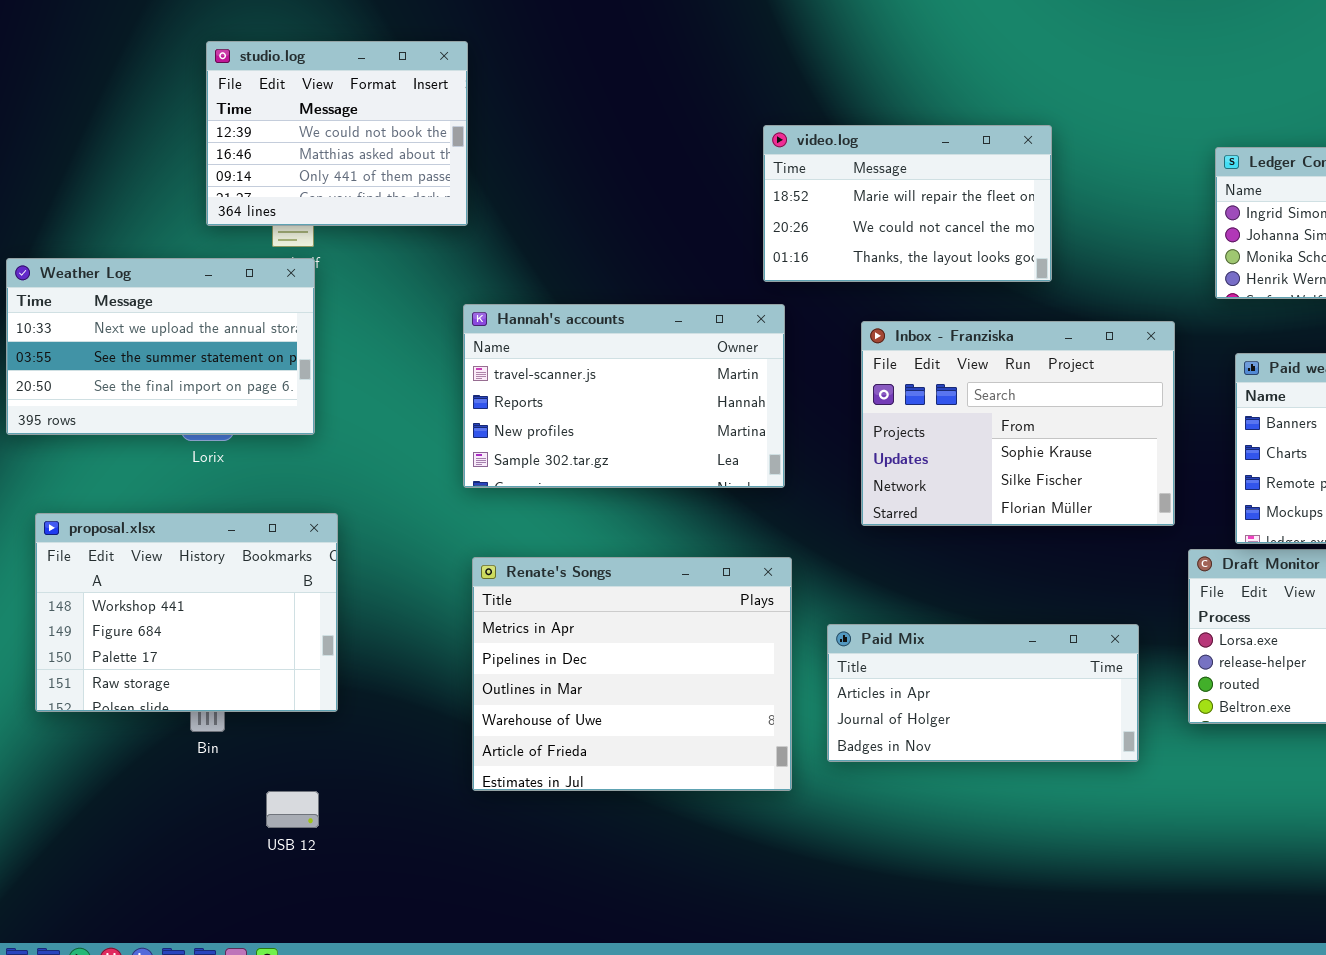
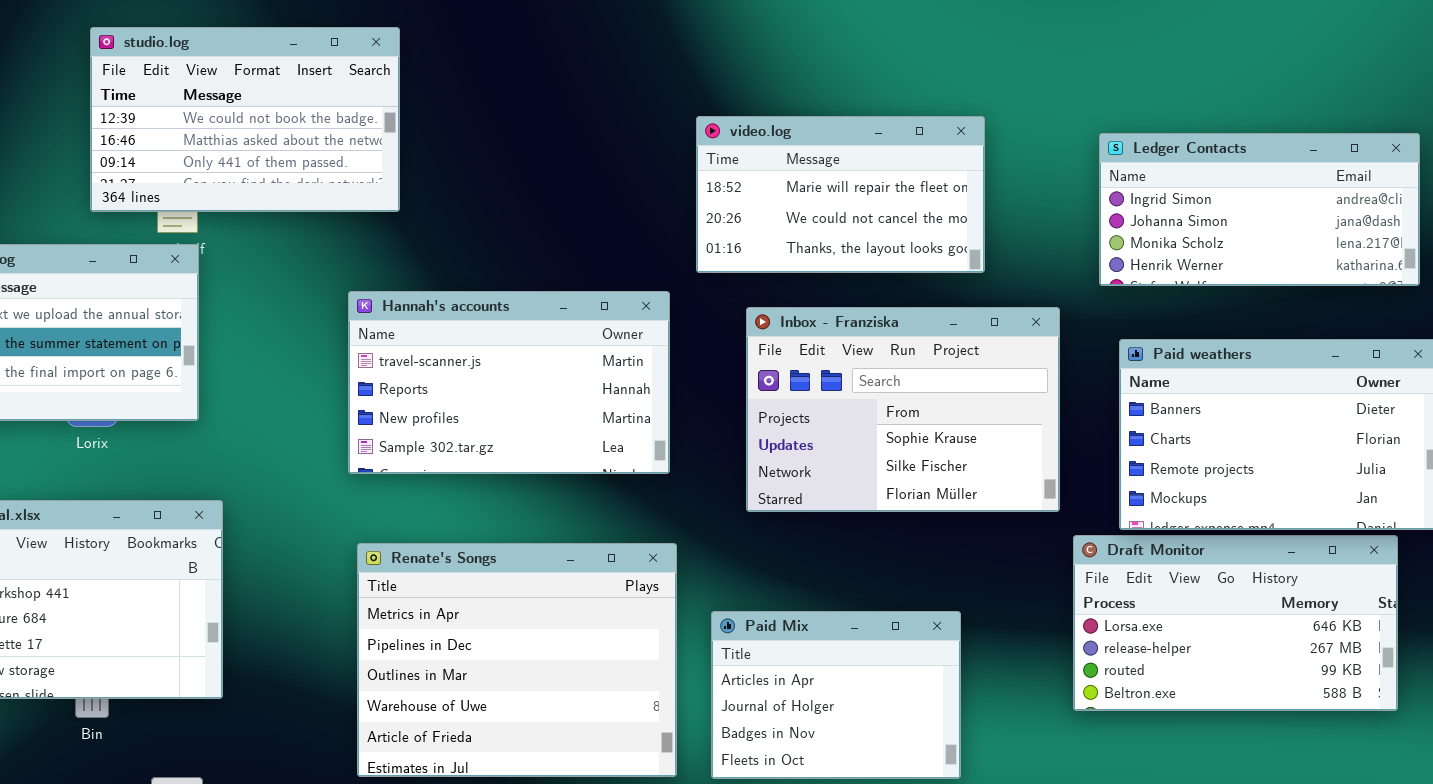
studio.log: [206,41,468,226] -> [90,27,400,212], resized
video.log: [763,125,1052,282] -> [696,116,985,273], moved
Paid Mix: [827,624,1139,762] -> [711,611,961,779], resized

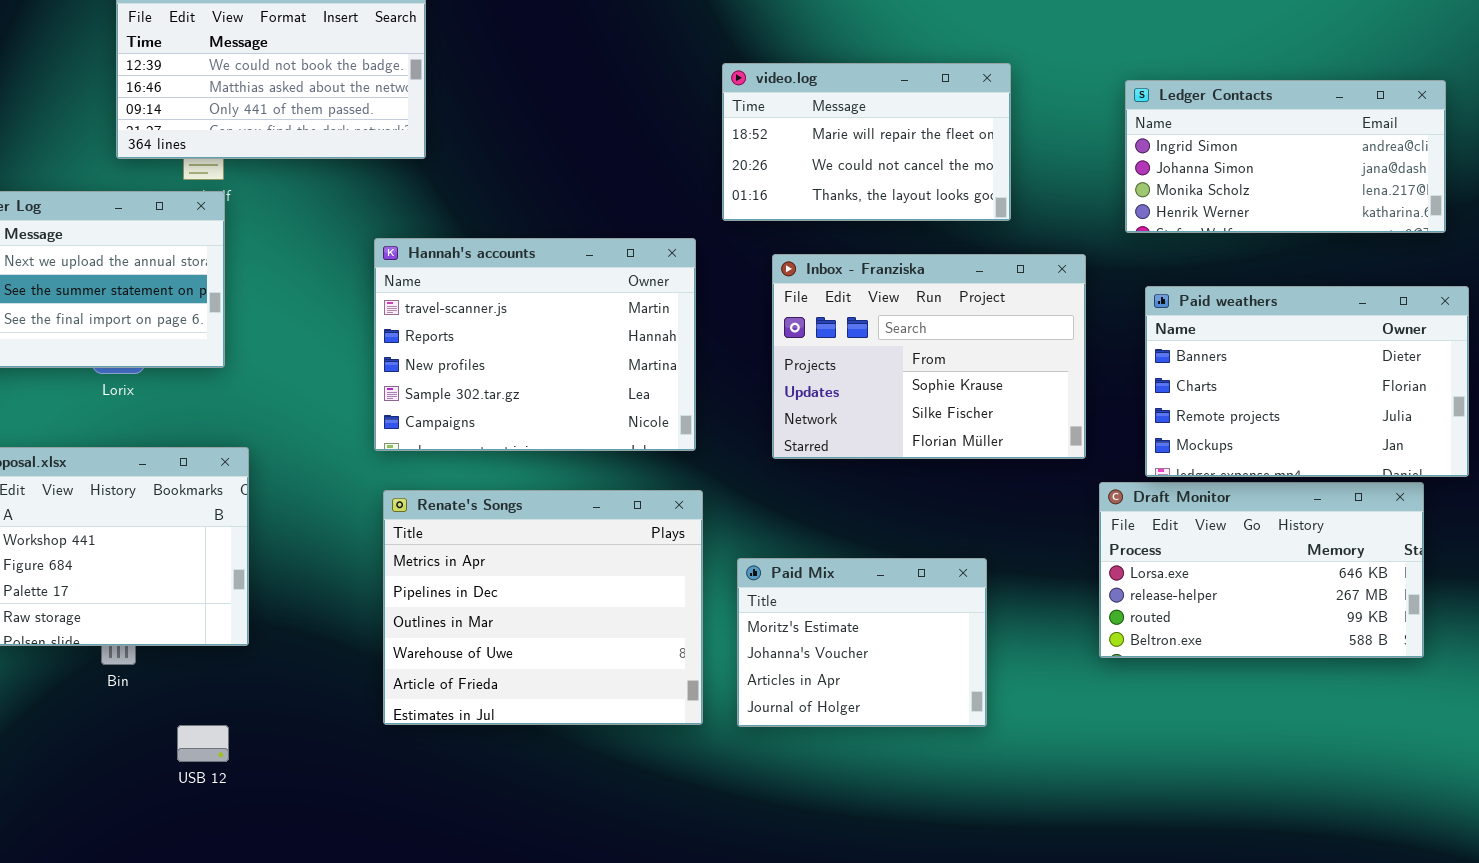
Hannah's accounts: [348,291,670,474] -> [374,238,696,451], resized
Paid Mix: [711,611,961,779] -> [737,558,987,727], scrolled up 2 rows

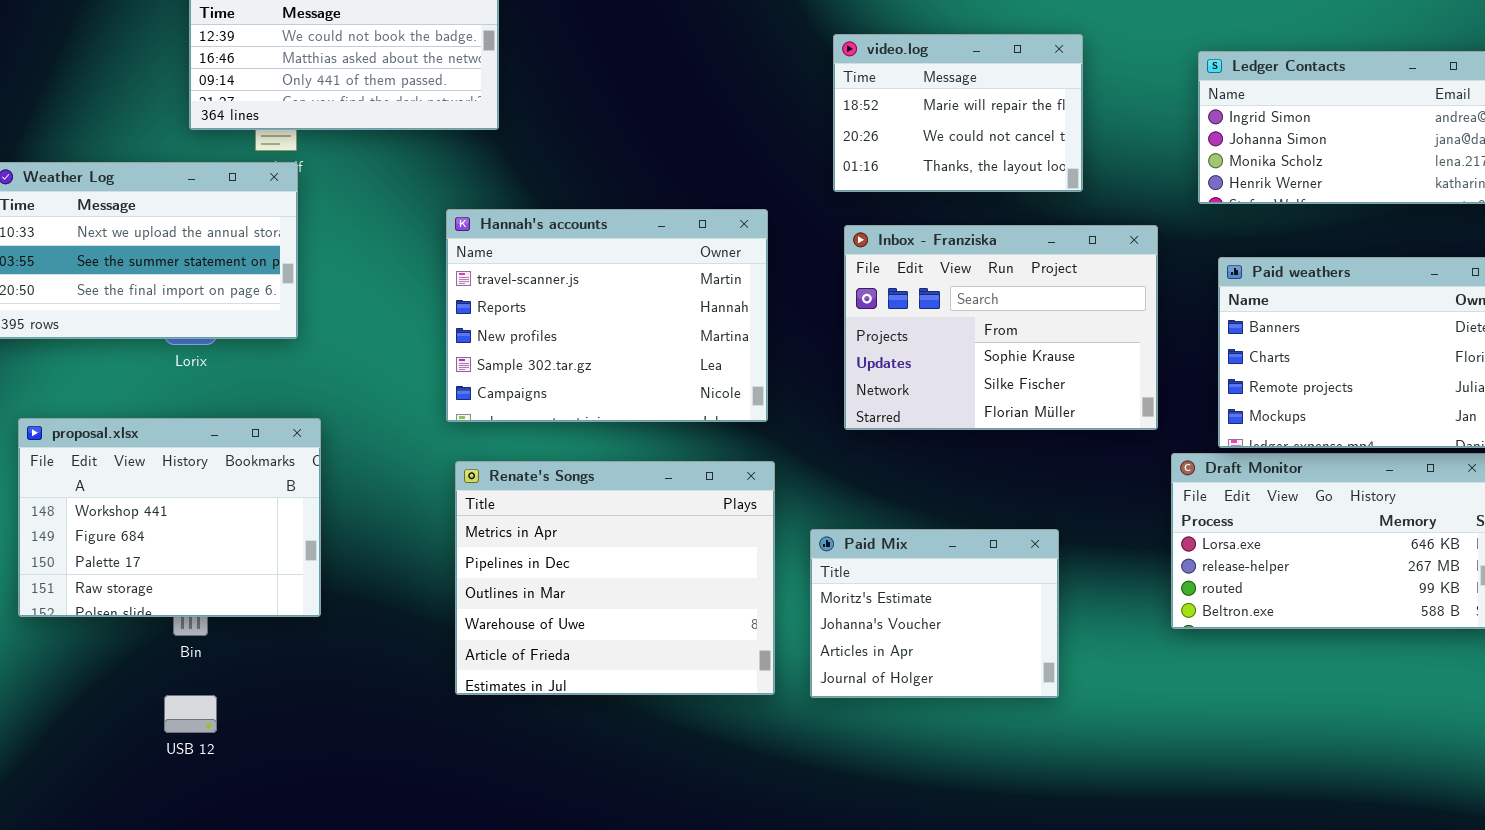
video.log: [722,63,1011,221] -> [833,34,1083,192], resized
USB 12: [177,725,229,762] -> [164,695,217,733], moved

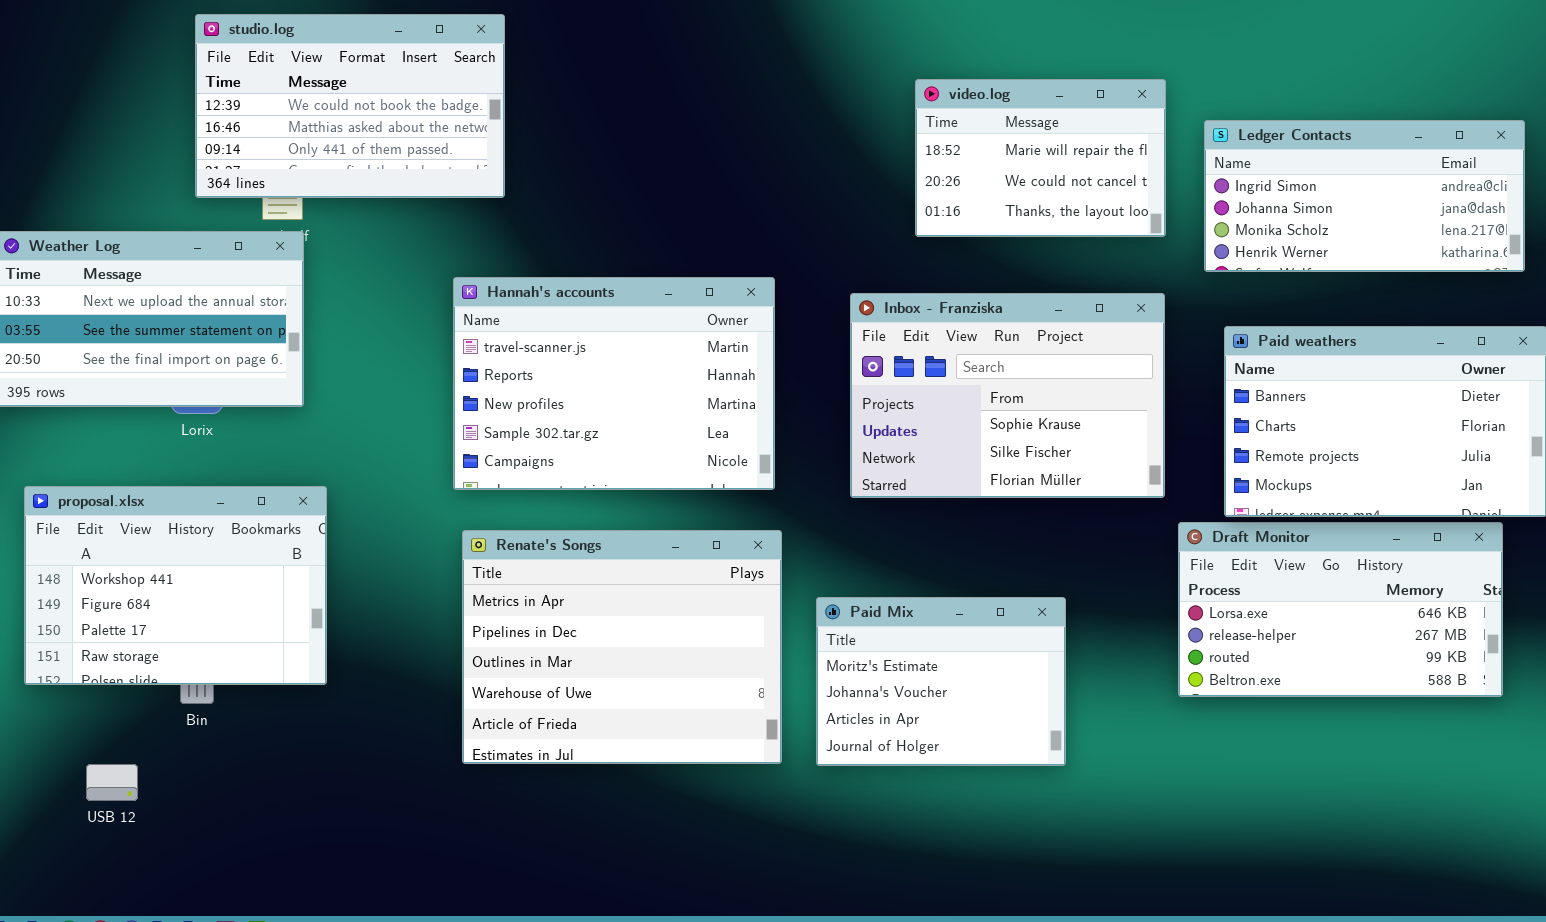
video.log: [833,34,1083,192] -> [915,79,1166,237], moved
USB 12: [164,695,217,733] -> [86,764,138,801], moved

